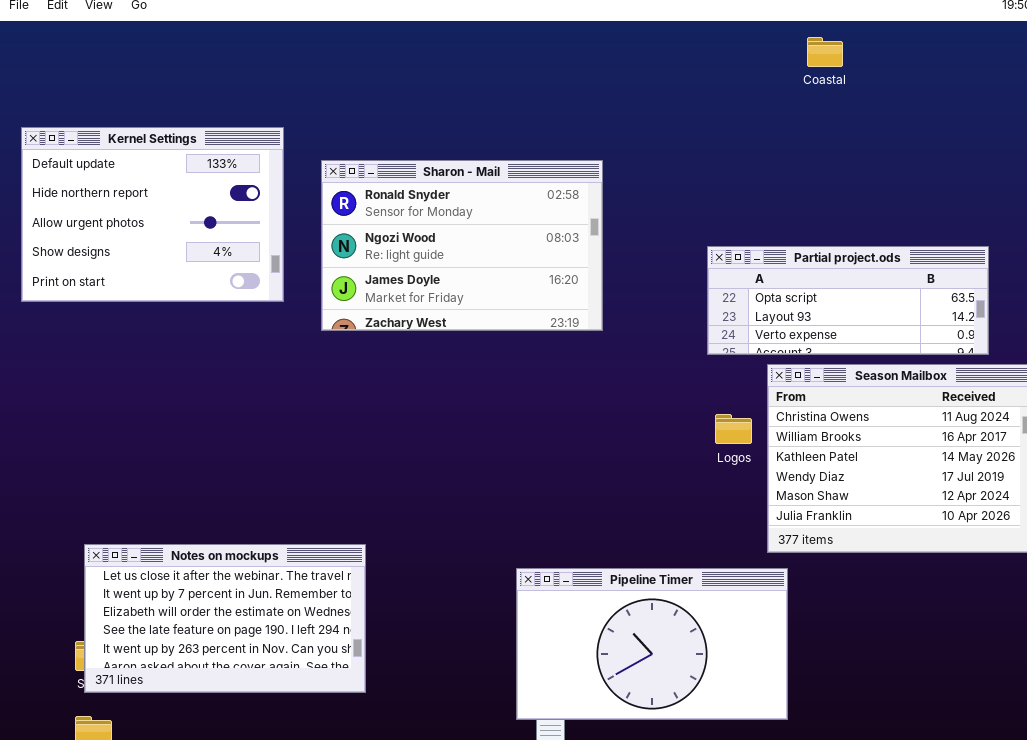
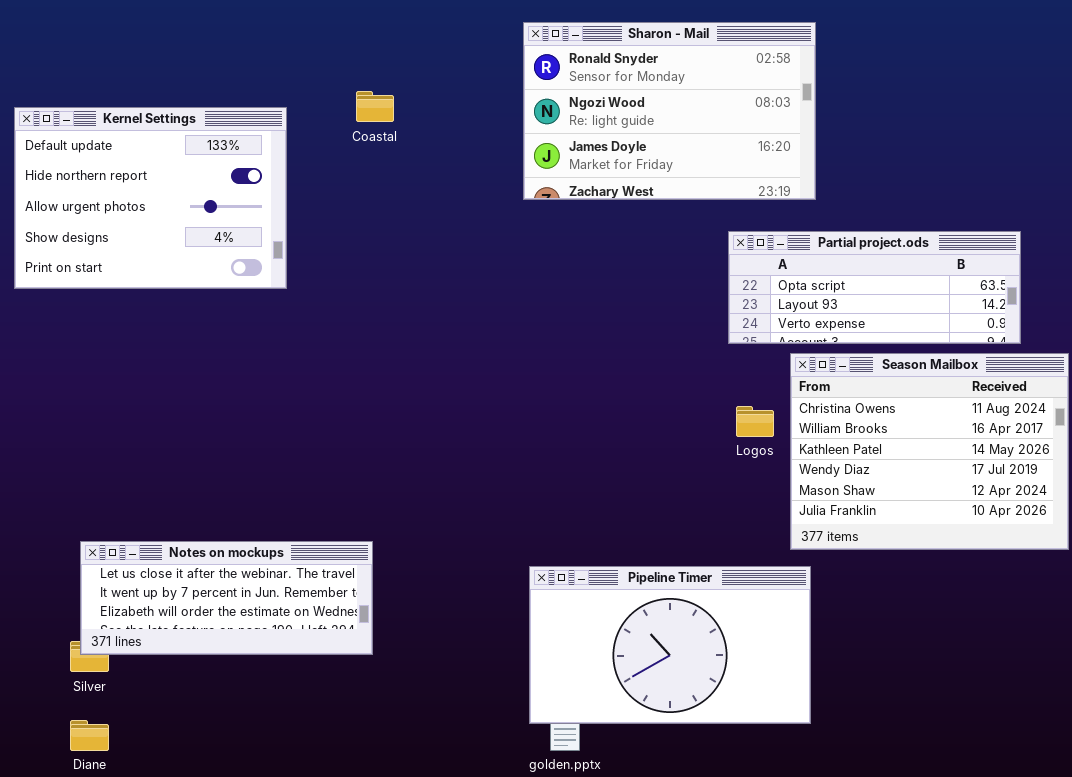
Coastal: [807,37,843,67] -> [356,91,394,122], moved
Sharon - Mail: [321,160,603,331] -> [523,22,816,200], moved
Notes on mockups: [84,544,366,693] -> [80,541,373,655], resized

